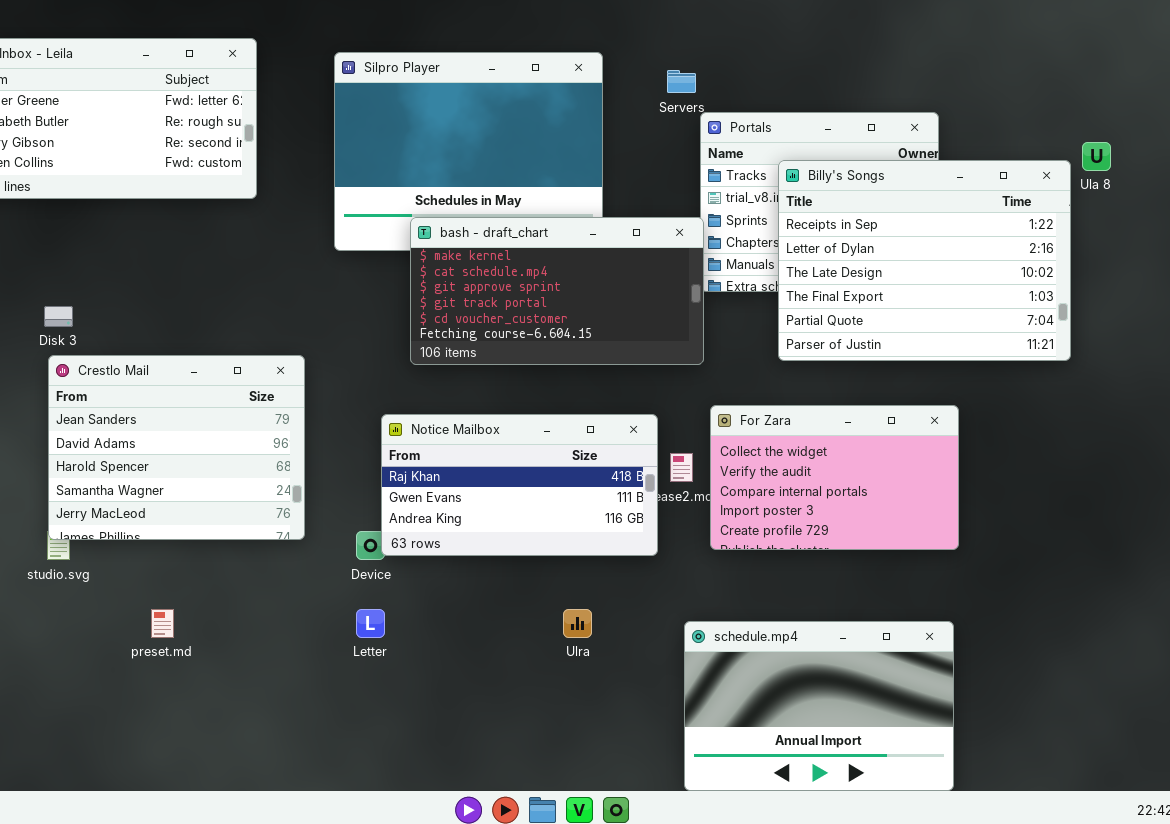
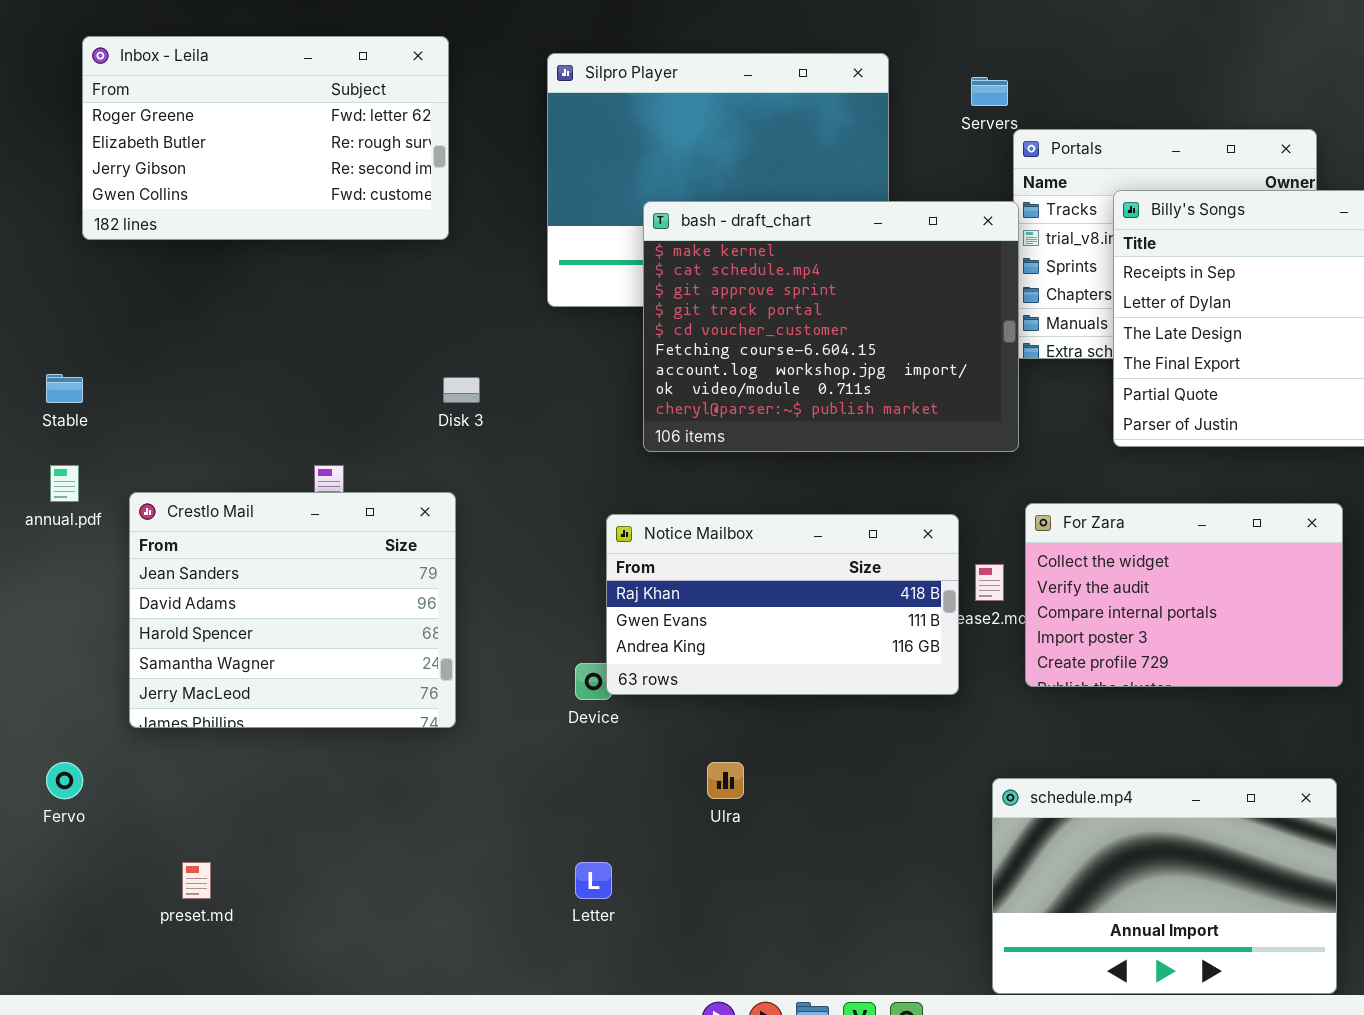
bash - draft_chart: [410,217,704,365] -> [643,201,1019,452], resized
Disk 3: [44,306,73,327] -> [443,377,480,403], moved
Crestlo Mail: [48,355,305,540] -> [129,492,456,728], moved
preset.md: [151,609,174,638] -> [182,862,211,899], moved
Letter: [356,609,385,638] -> [575,862,612,899], moved
Ulra: [563,609,592,638] -> [707,762,744,799], moved

